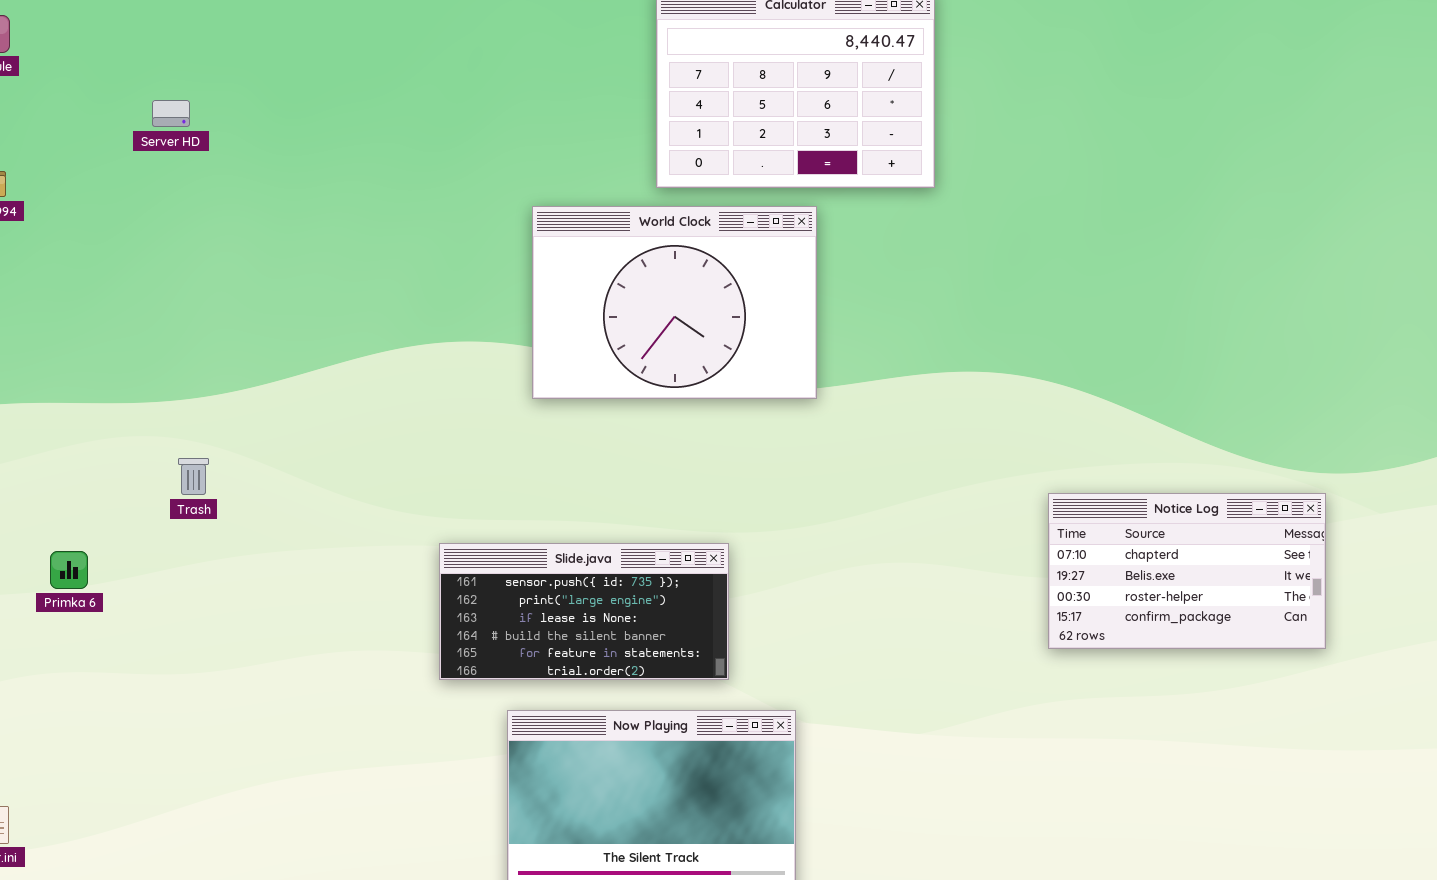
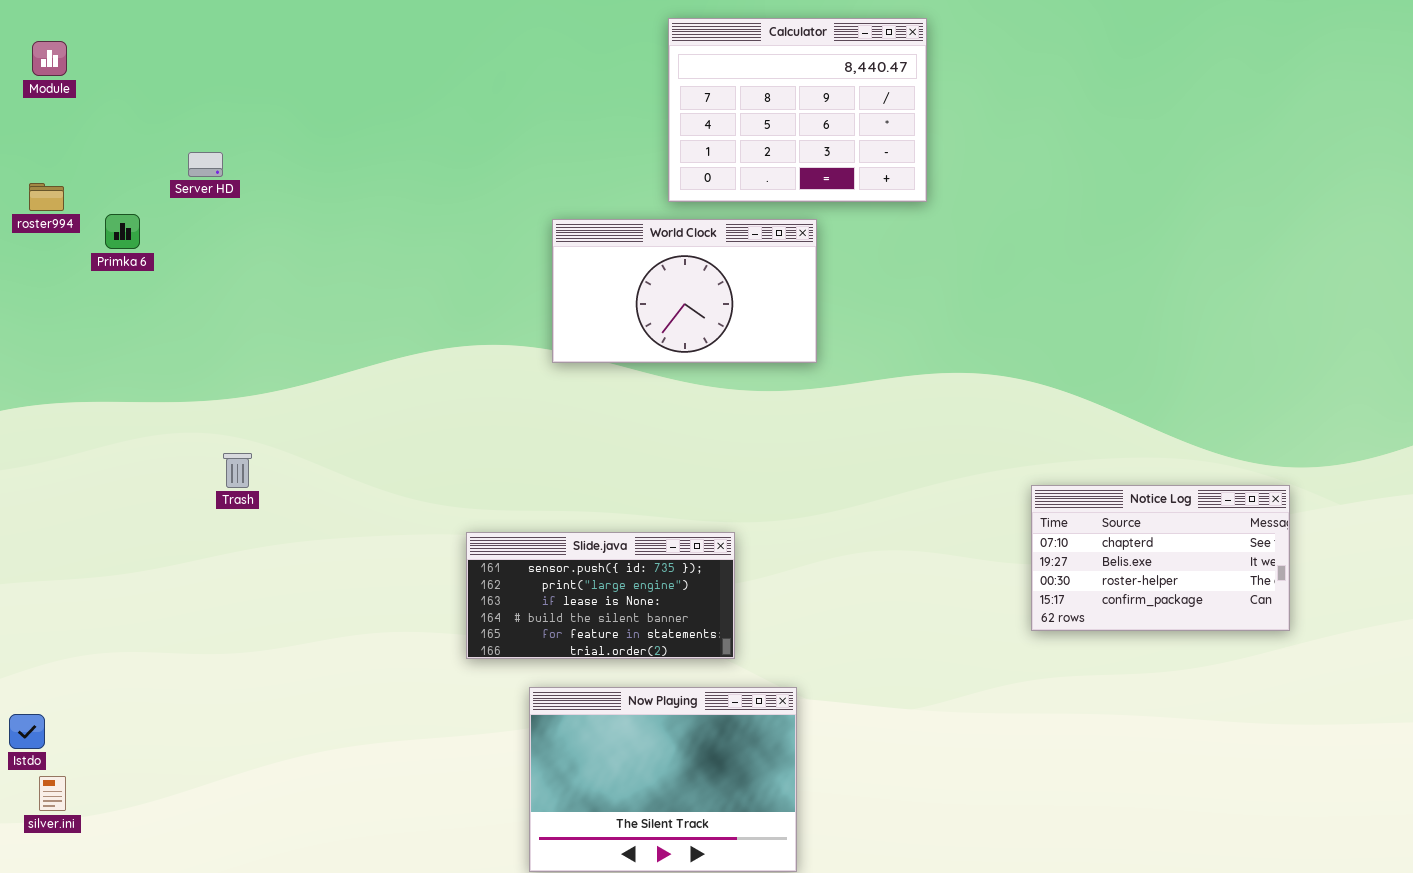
Server HD: [152,100,190,127] -> [188,152,223,177], moved
World Clock: [532,206,817,399] -> [552,219,817,363], resized
Primka 6: [50,551,88,589] -> [105,214,140,249], moved

